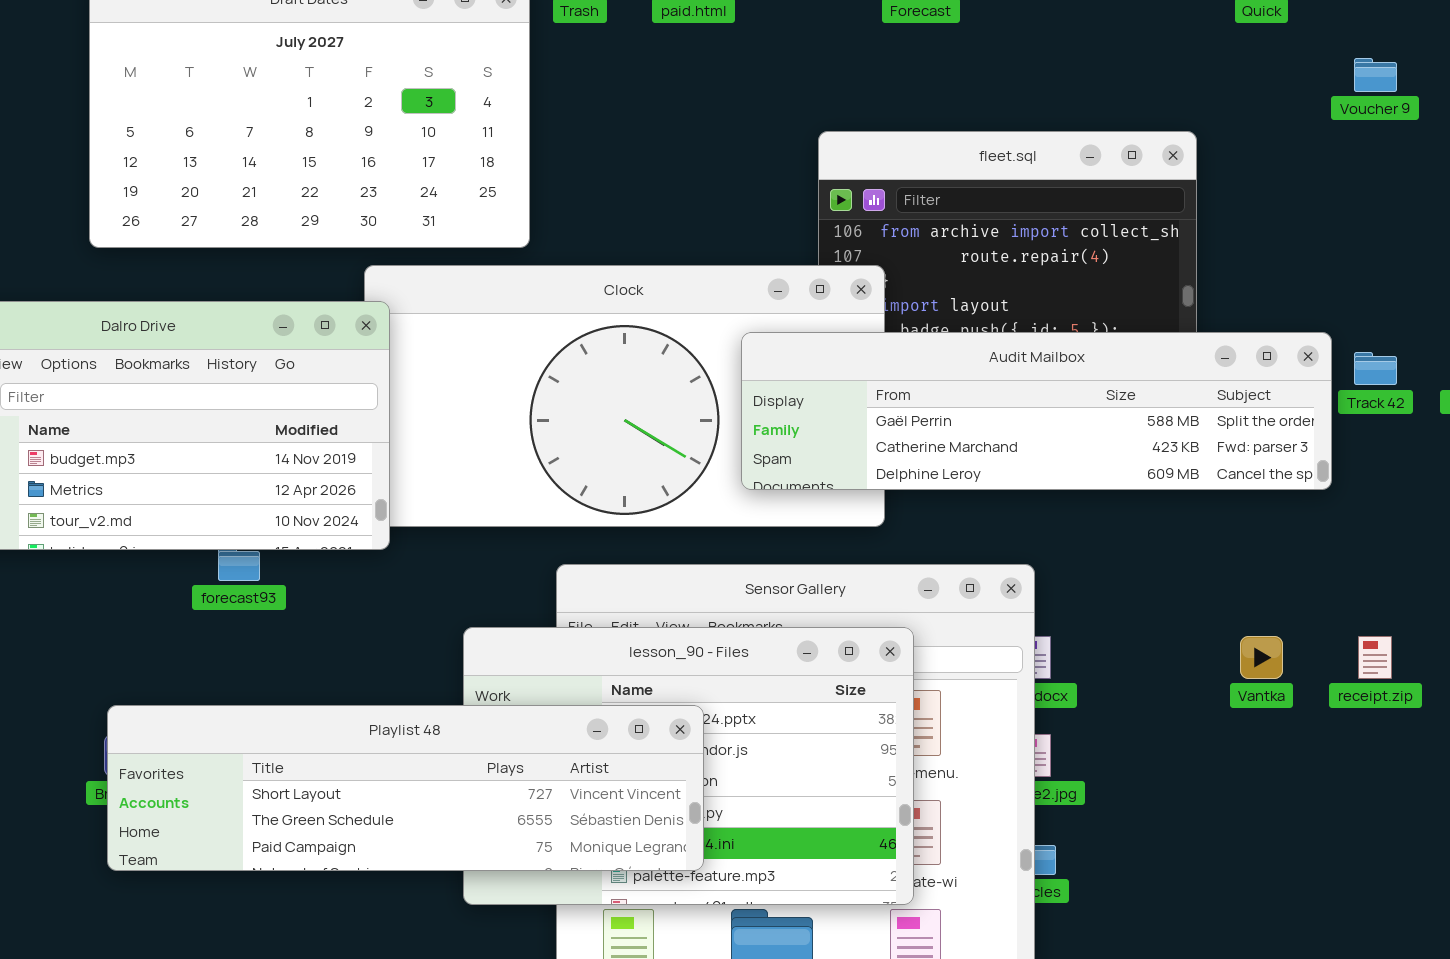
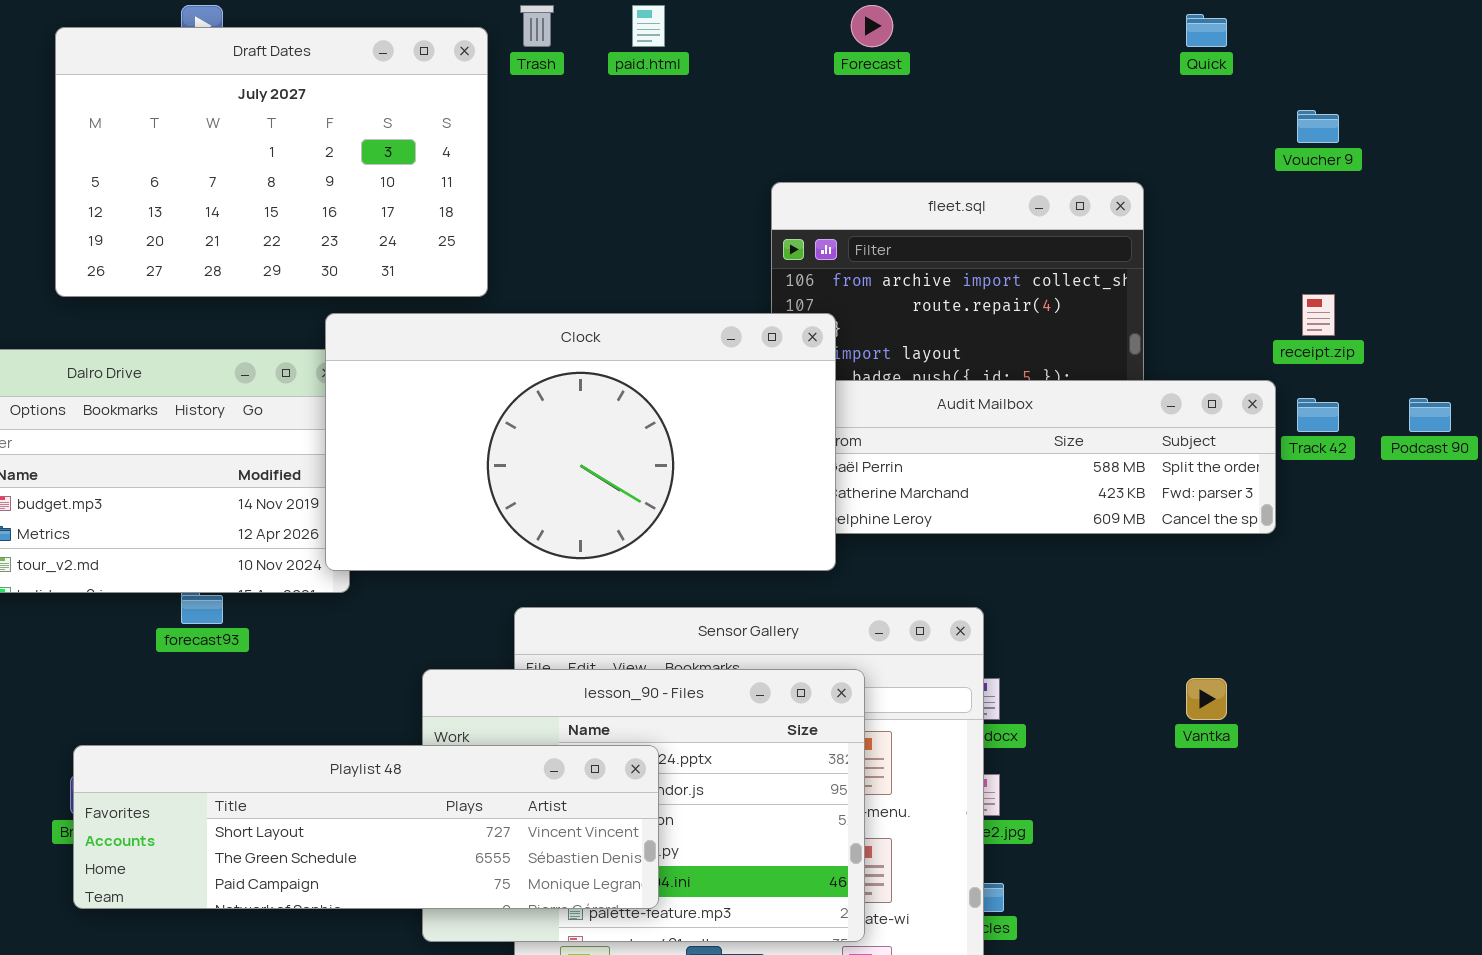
Clock: [364,265,885,527] -> [325,313,836,571], raised
receipt.zip: [1358,636,1392,679] -> [1302,294,1335,336], moved

